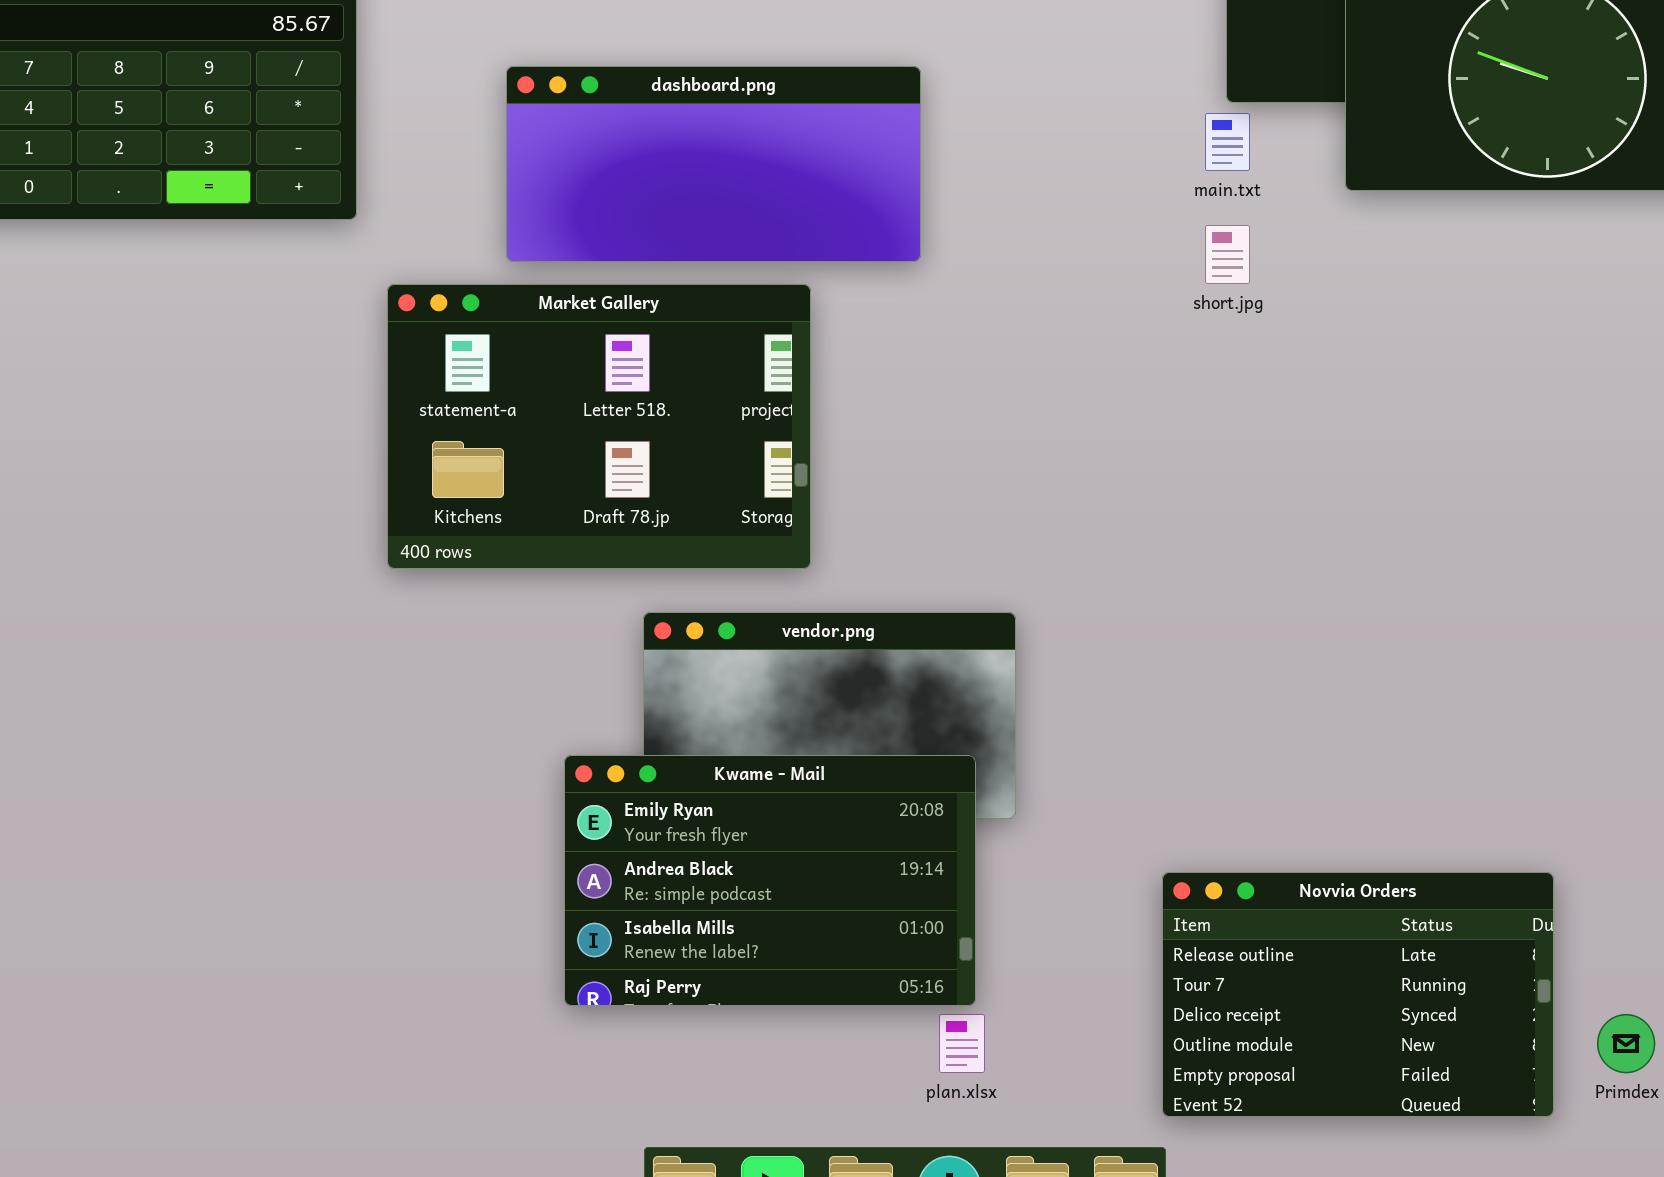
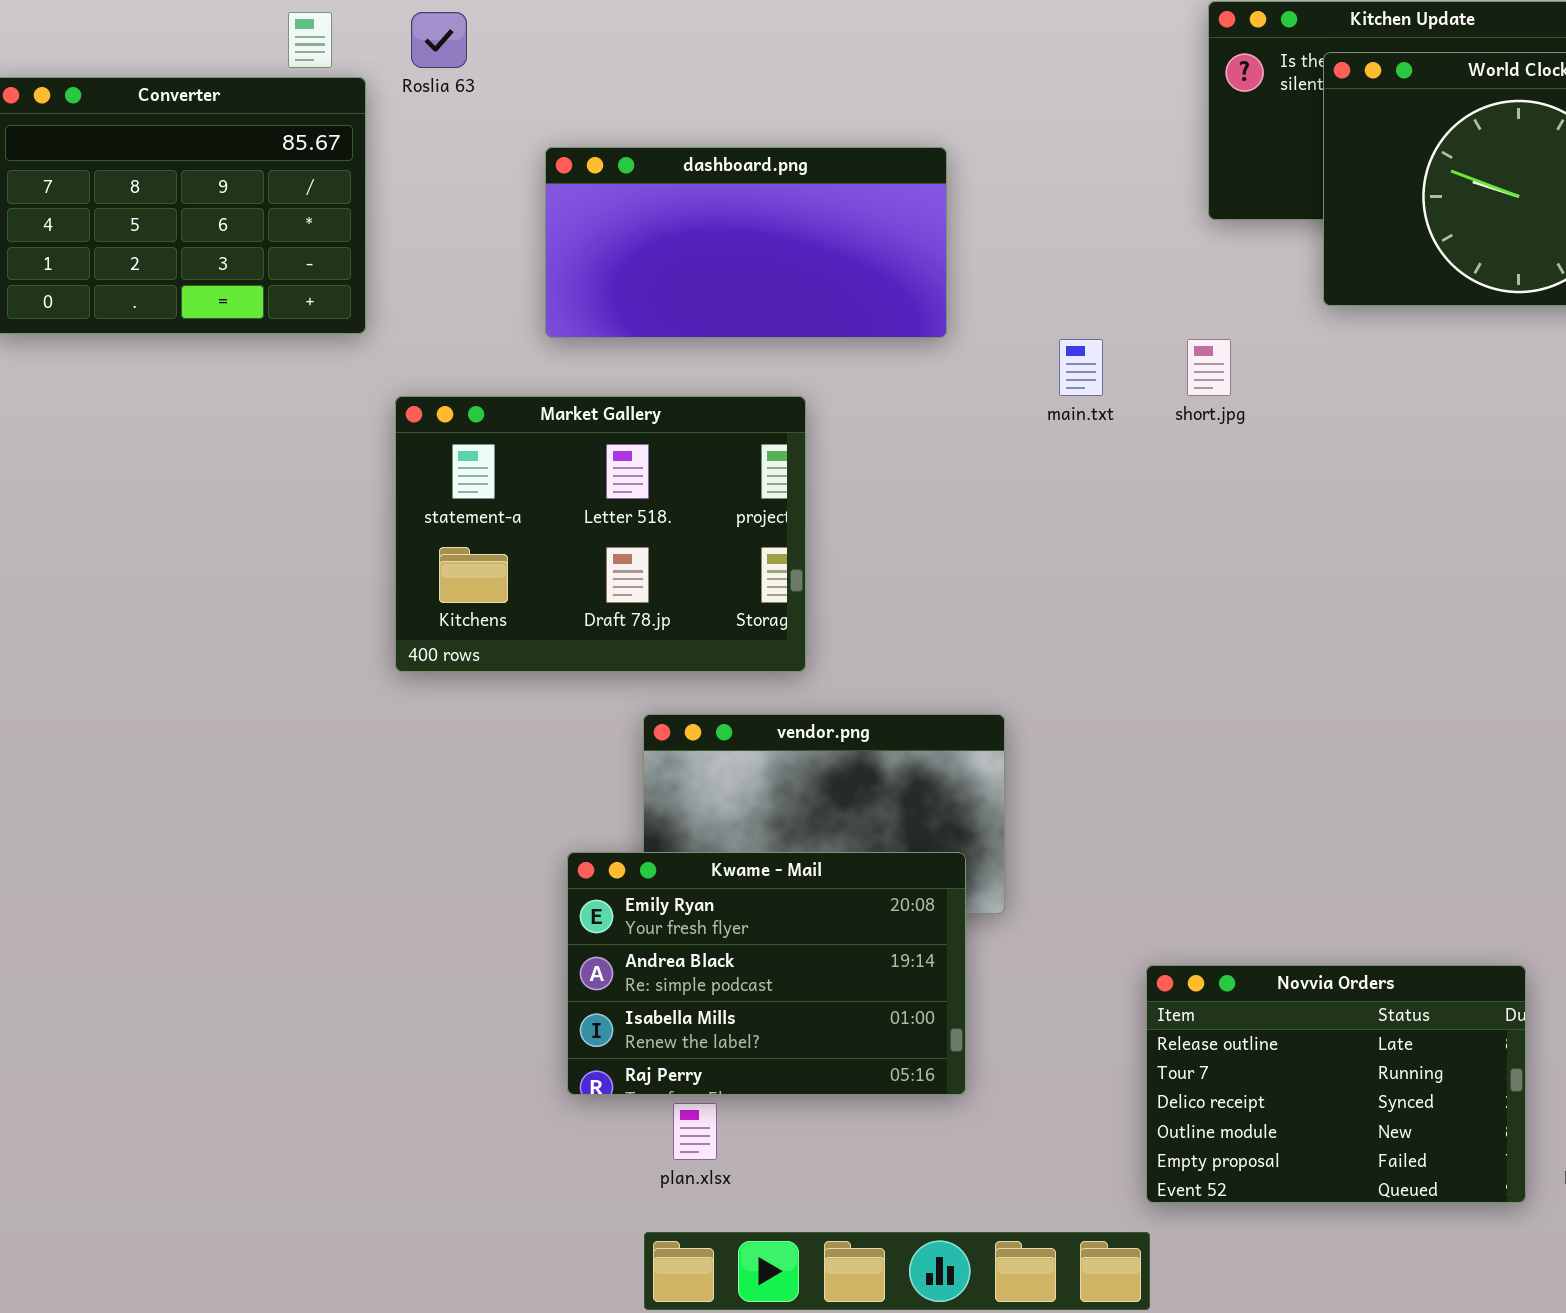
dashboard.png: [506,66,921,262] -> [545,147,947,338], moved
main.txt: [1205,113,1250,171] -> [1059,339,1103,396], moved
plan.xlsx: [939,1014,985,1073] -> [673,1103,717,1160], moved

